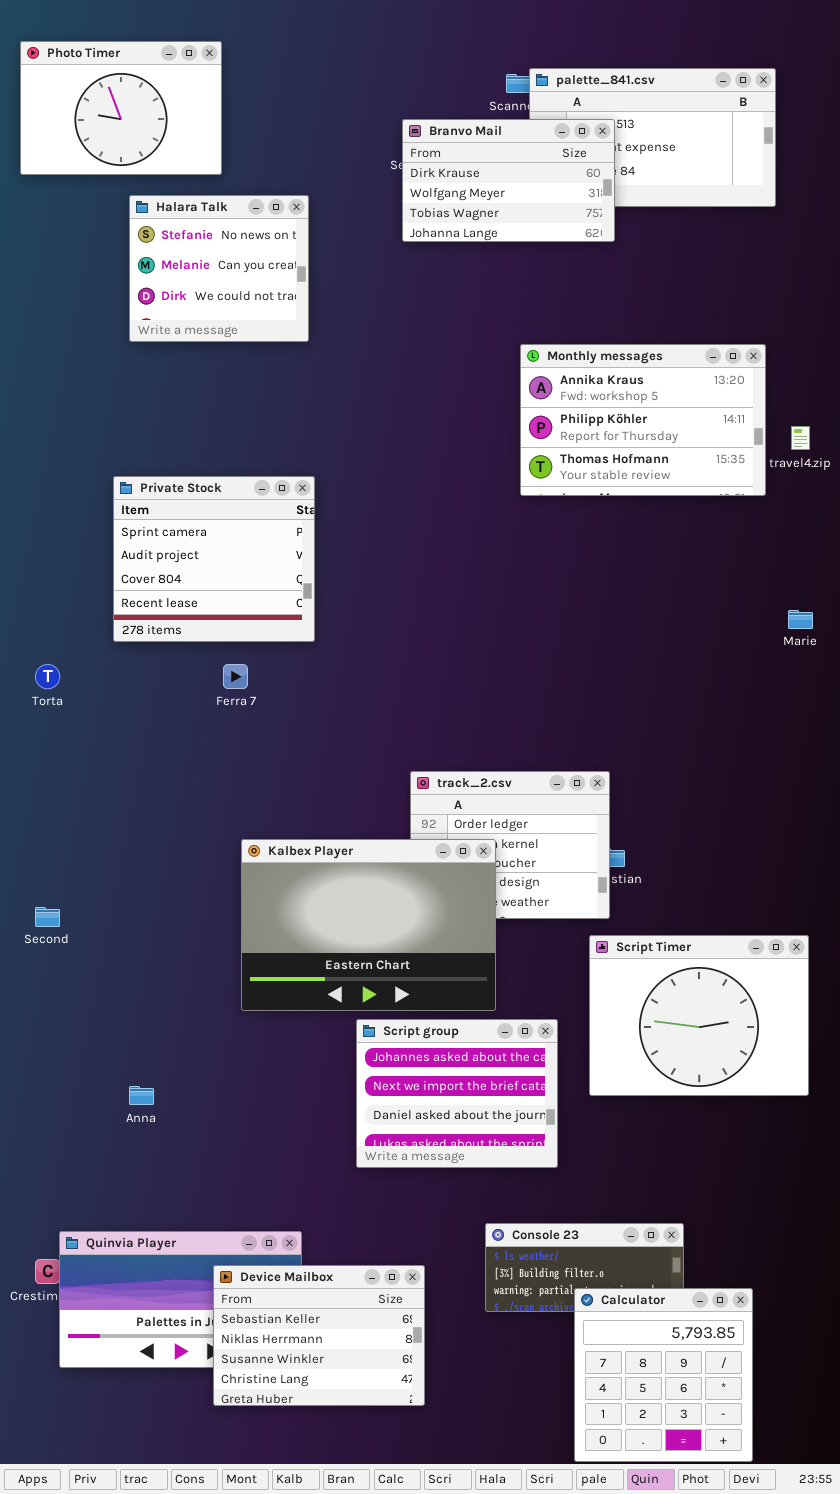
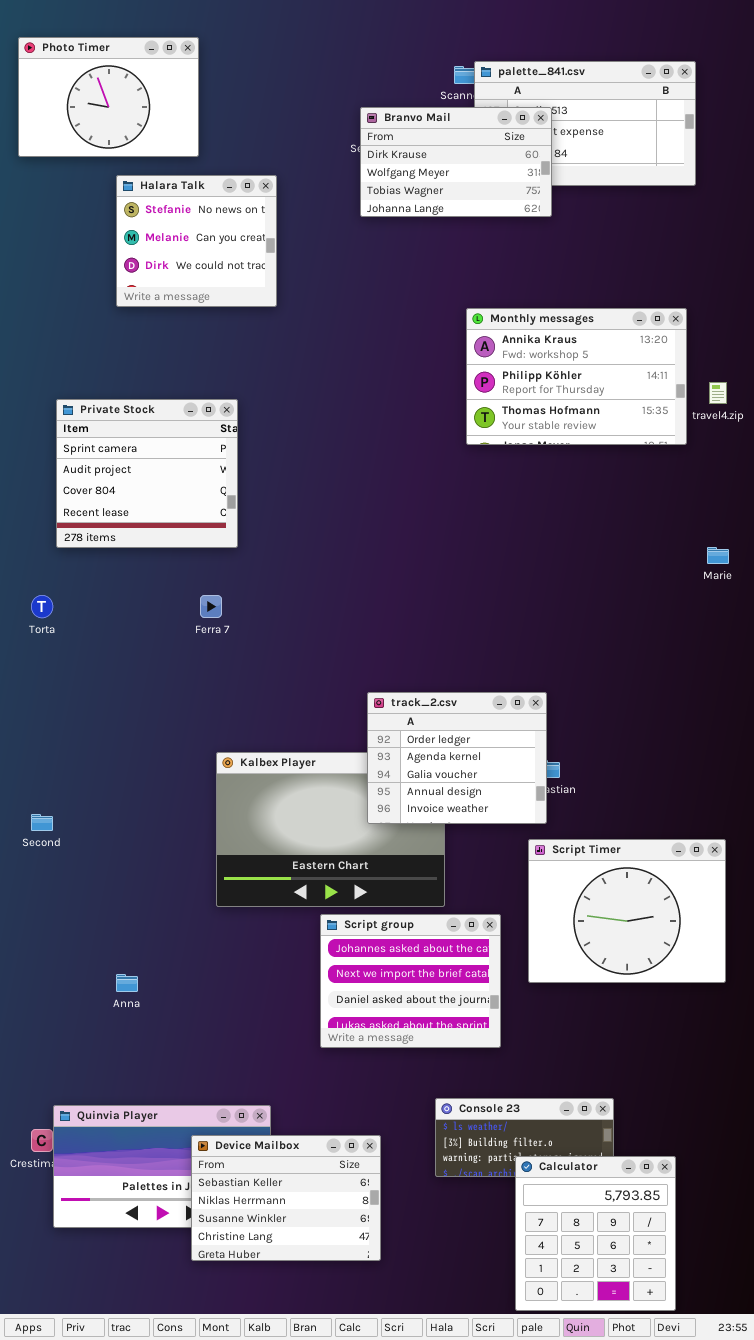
Private Stock: [113,476,315,642] -> [56,399,238,548], moved
track_2.csv: [410,771,610,919] -> [367,692,547,824], raised

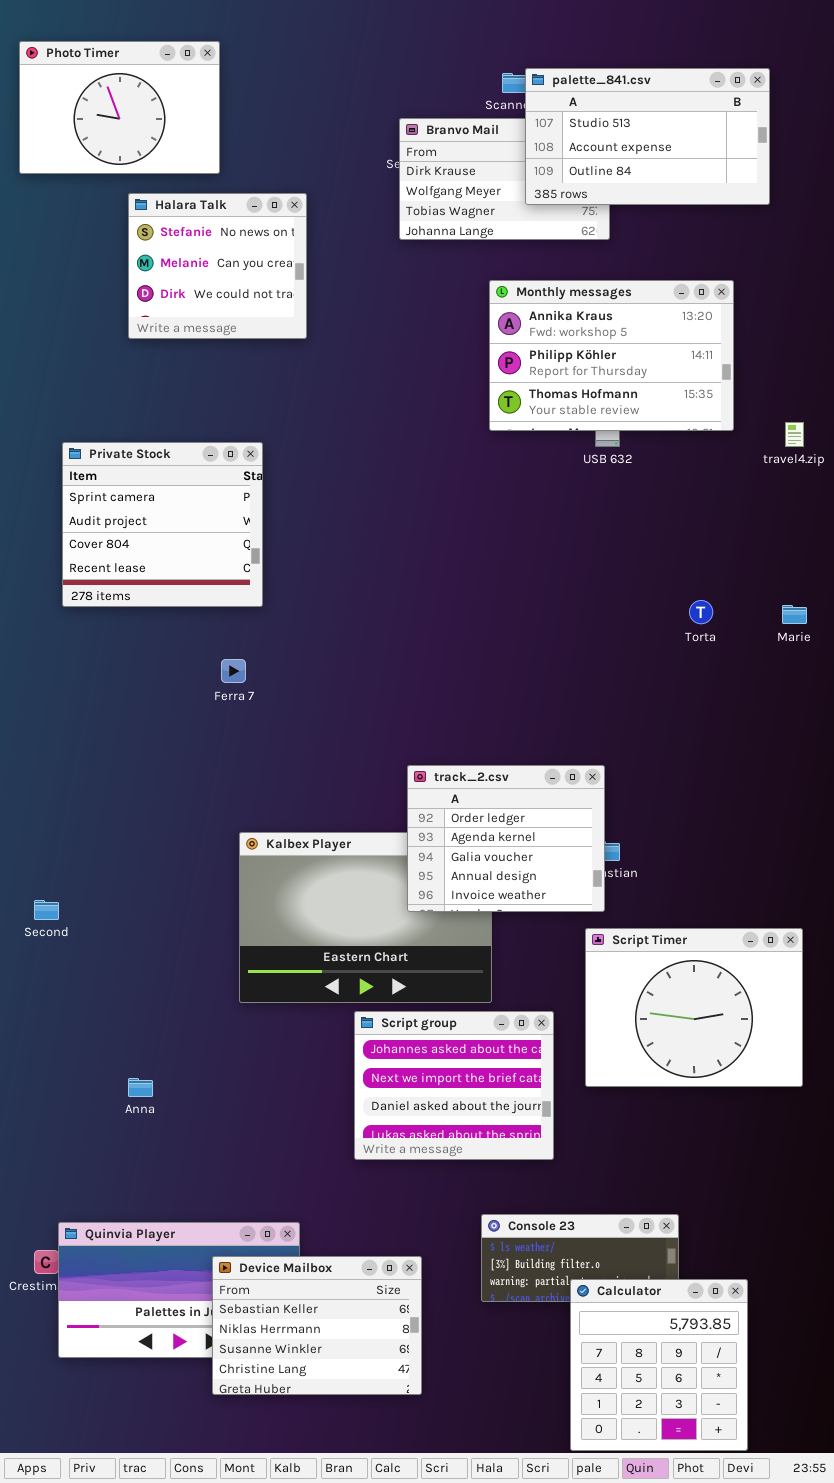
palette_841.csv: [474,61,696,186] -> [525,68,770,205], raised
Monthly messages: [466,308,687,445] -> [489,280,734,431], moved
Torta: [31,595,53,618] -> [689,600,713,624], moved

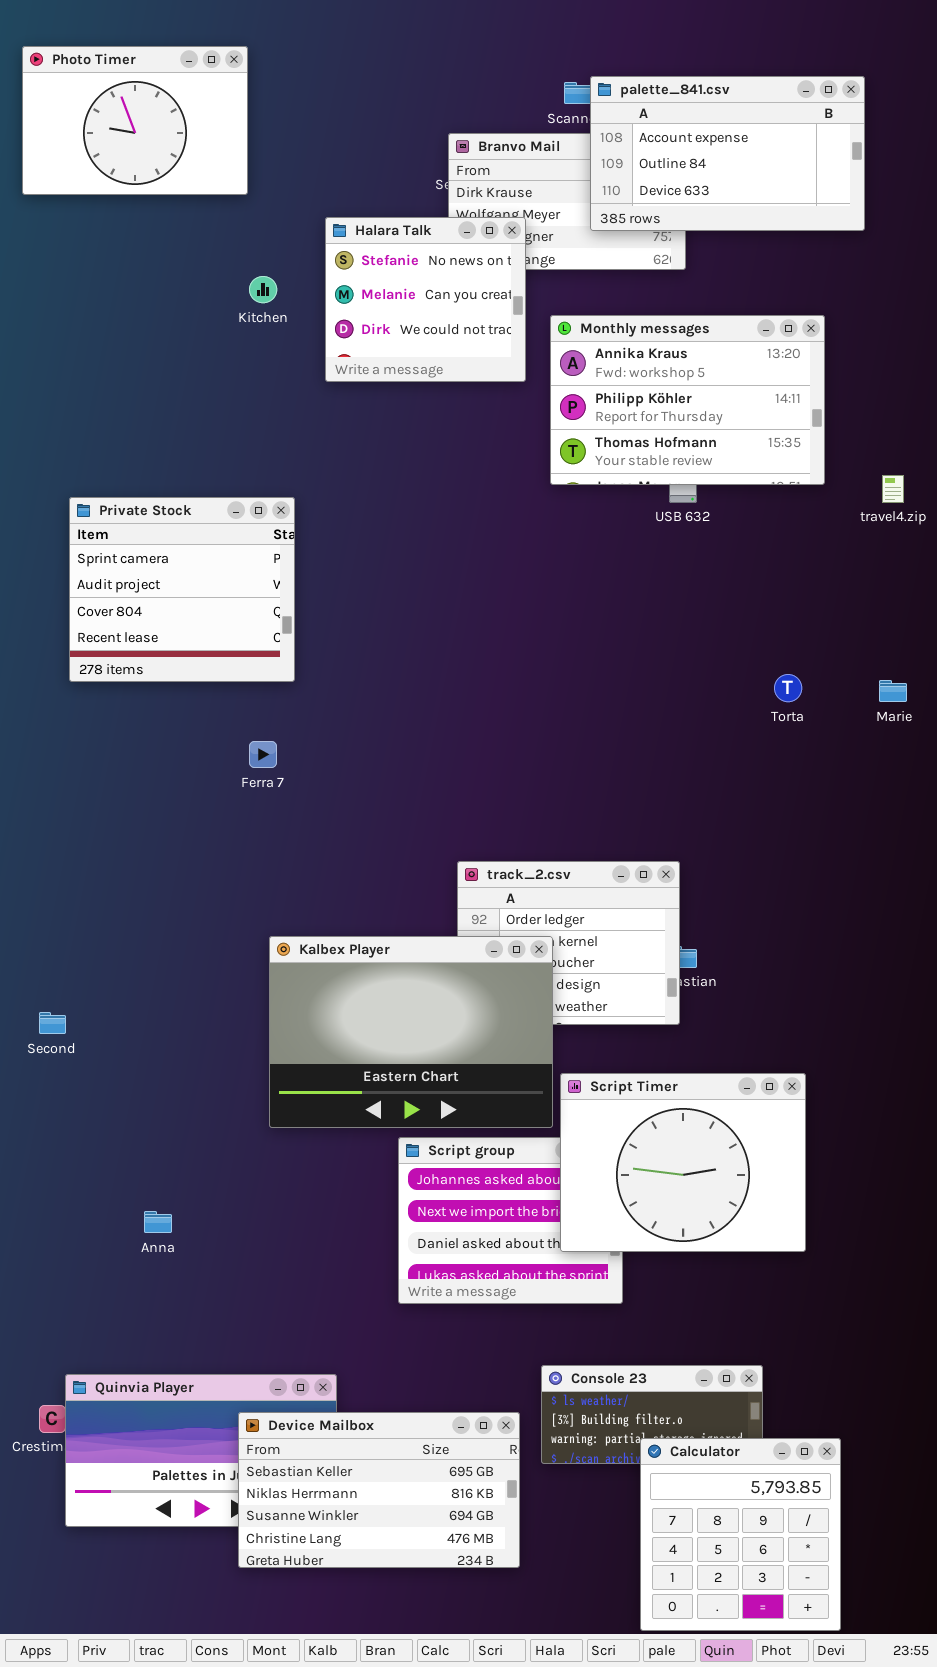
palette_841.csv: [525,68,770,205] -> [590,76,865,231], scrolled down 1 row
Halara Talk: [128,193,307,339] -> [325,217,526,382], moved
Kalbex Player: [239,832,492,1003] -> [269,936,553,1128], raised
Script Timer: [585,928,803,1087] -> [560,1073,806,1252], moved
Device Mailbox: [212,1256,422,1395] -> [238,1412,520,1568], resized

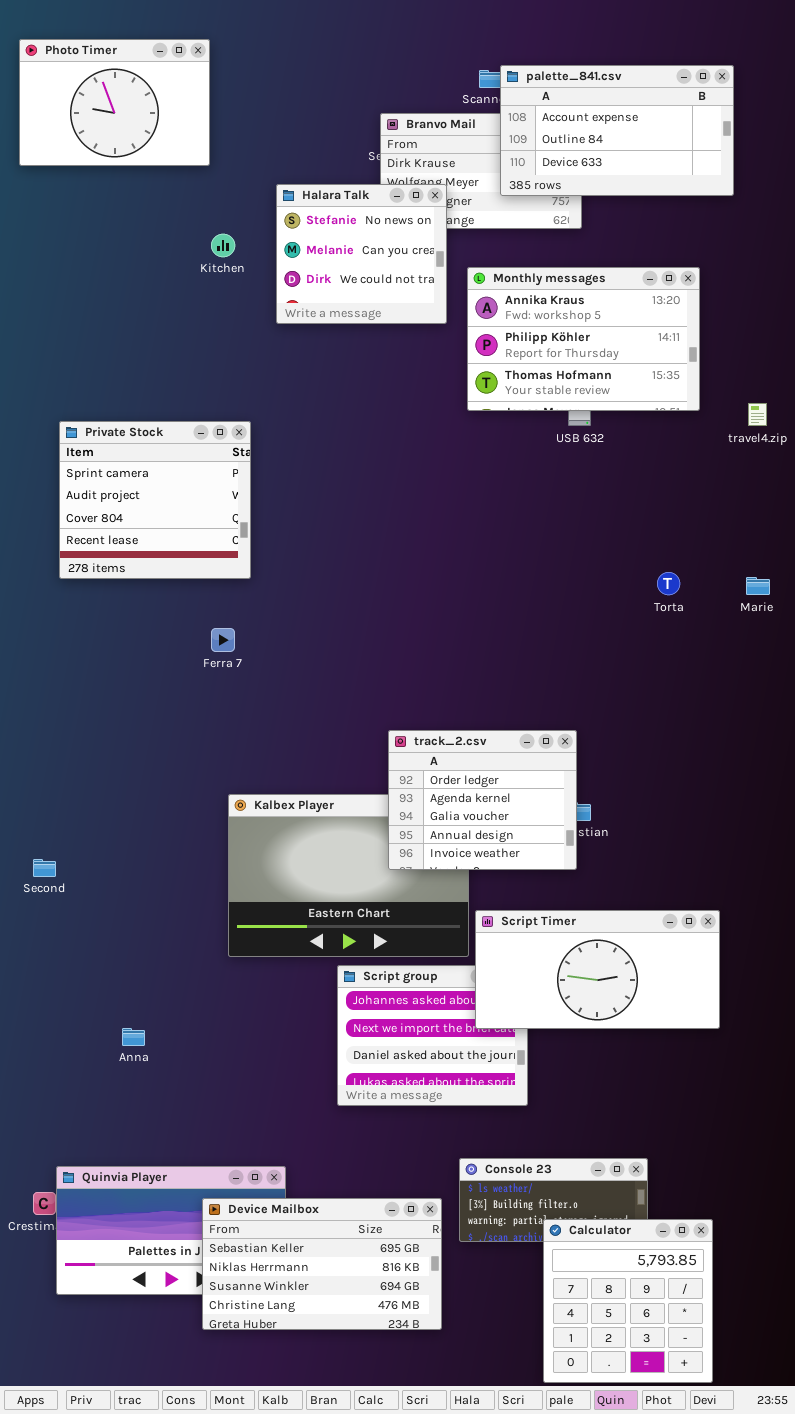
track_2.csv: [457,861,680,1025] -> [388,730,577,870], raised
Script Timer: [560,1073,806,1252] -> [475,910,720,1029], resized

